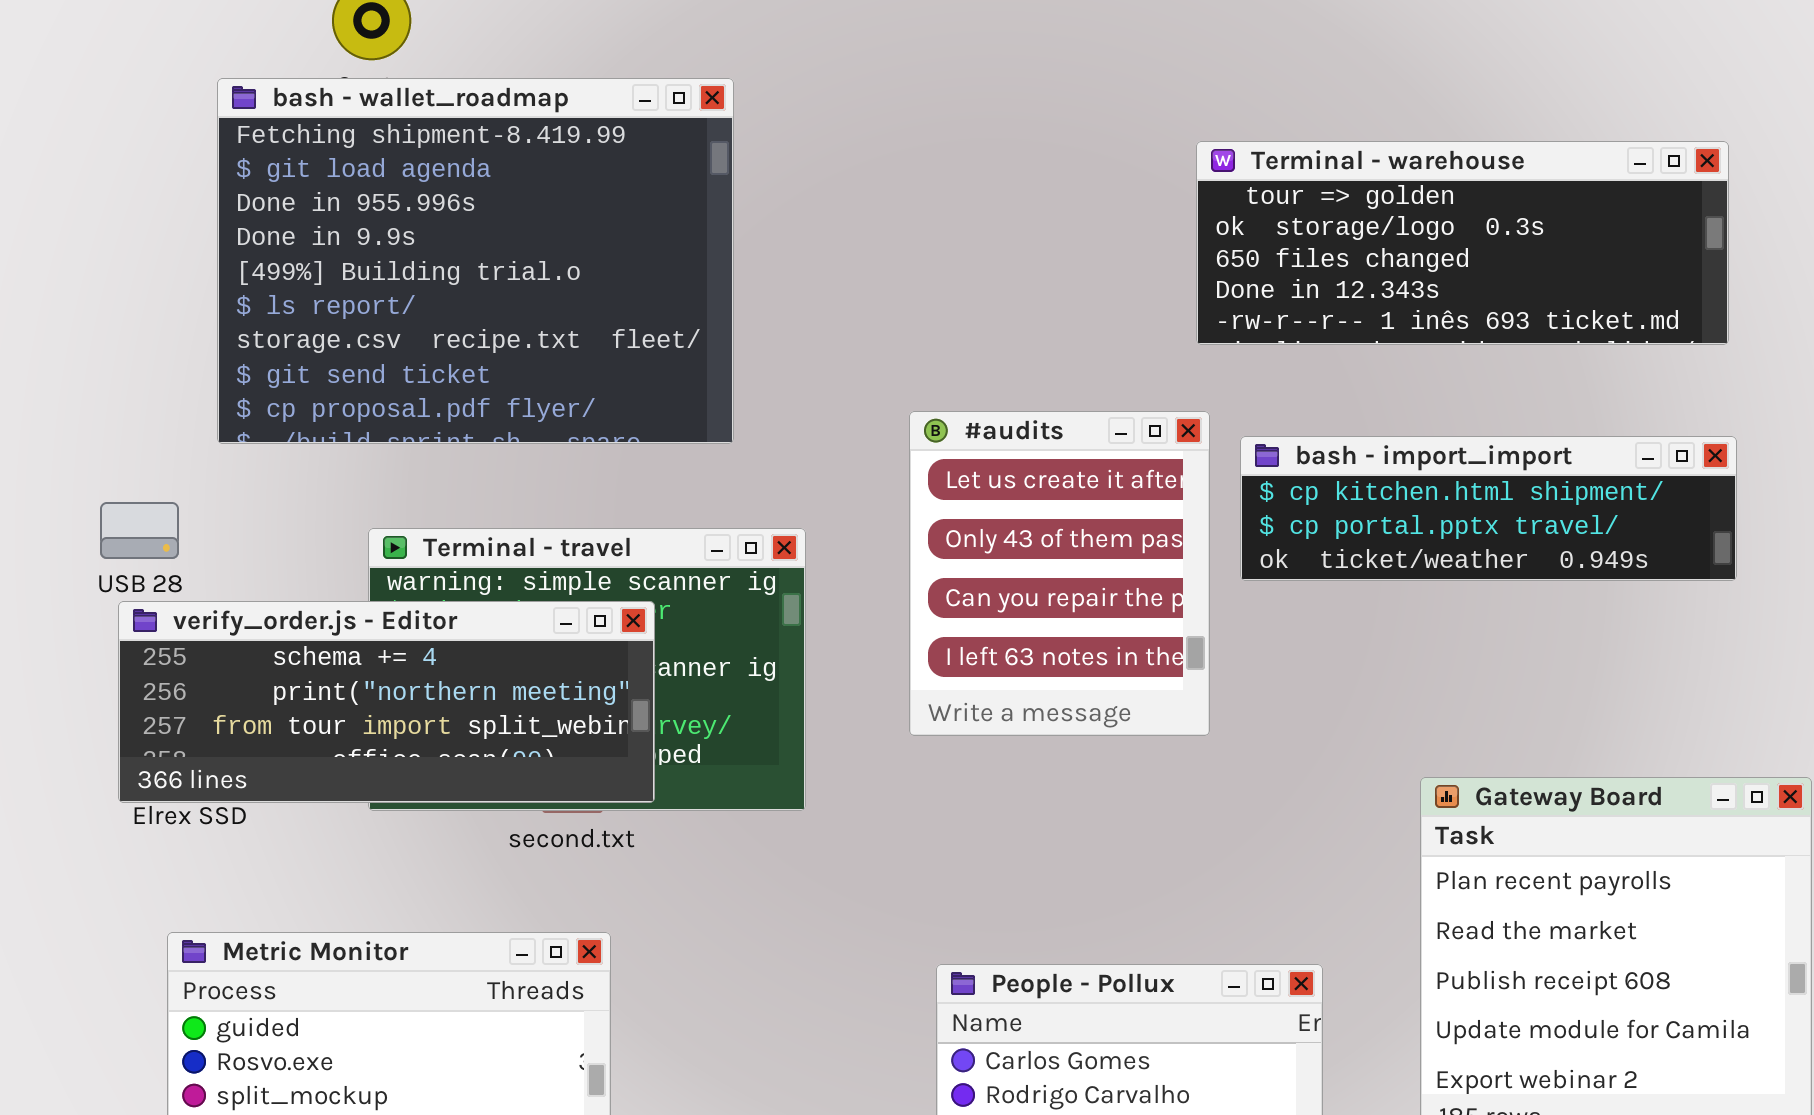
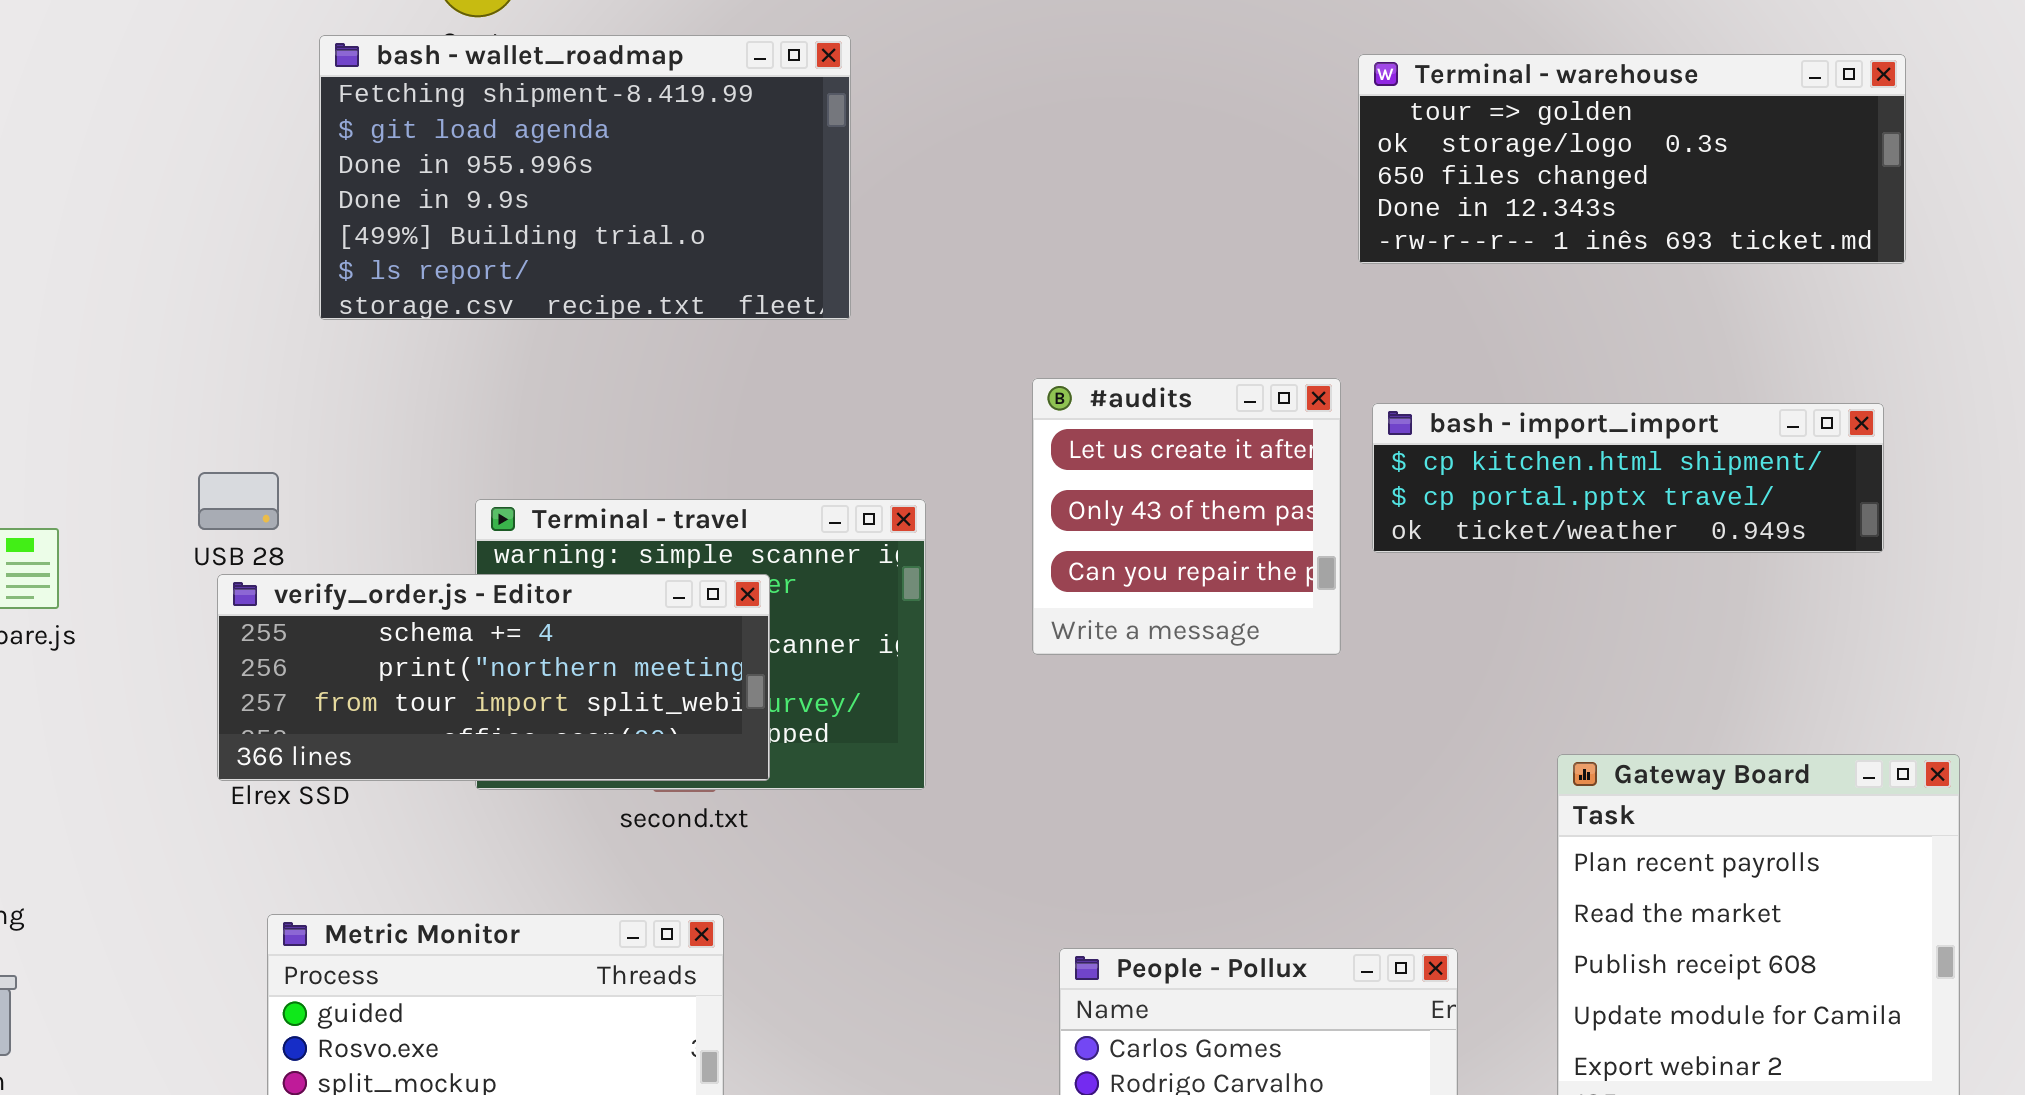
bash - wallet_roadmap: [217,78,734,444] -> [319,35,851,320], resized
Terminal - warehouse: [1196,141,1729,345] -> [1358,54,1906,264], moved
#audits: [909,411,1210,736] -> [1032,378,1341,655], resized

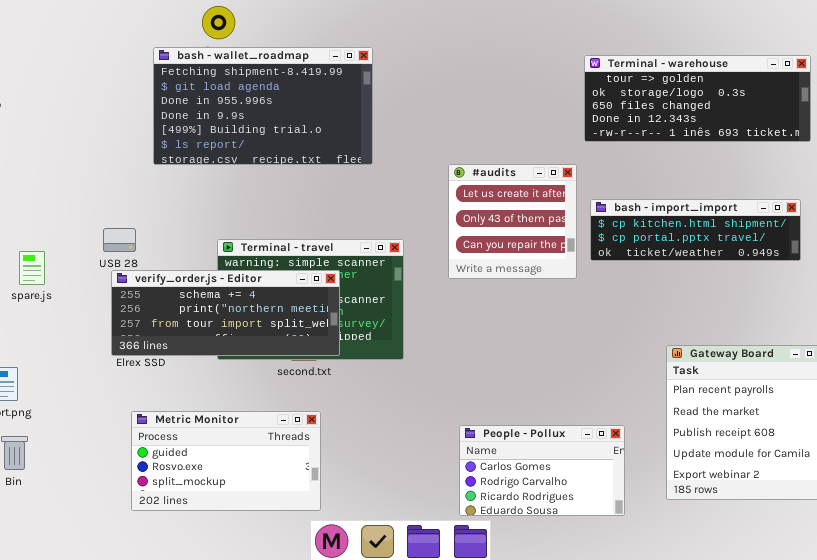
#audits: [1032,378,1341,655] -> [448,164,577,279], moved

